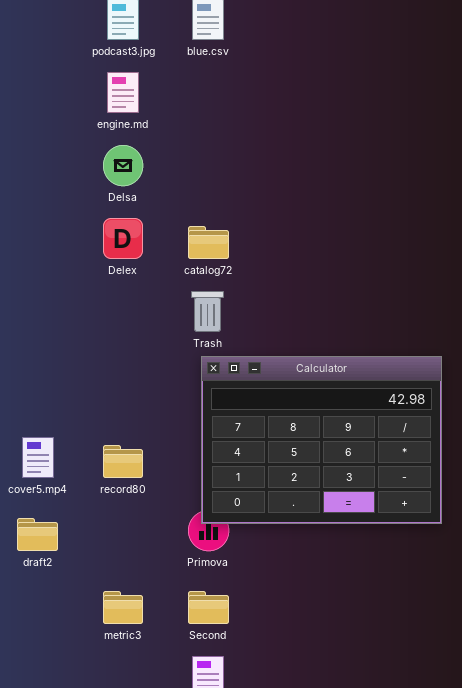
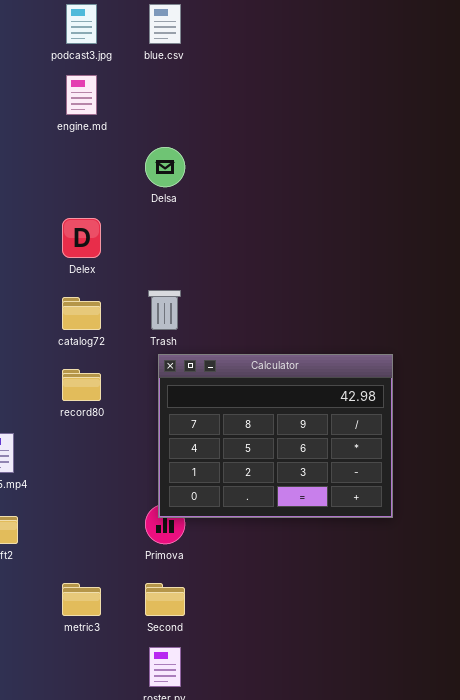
Delsa: [103,145,143,186] -> [145,147,185,187], moved
catalog72: [188,226,229,259] -> [62,297,101,330], moved
record80: [103,445,143,478] -> [62,369,101,401], moved

